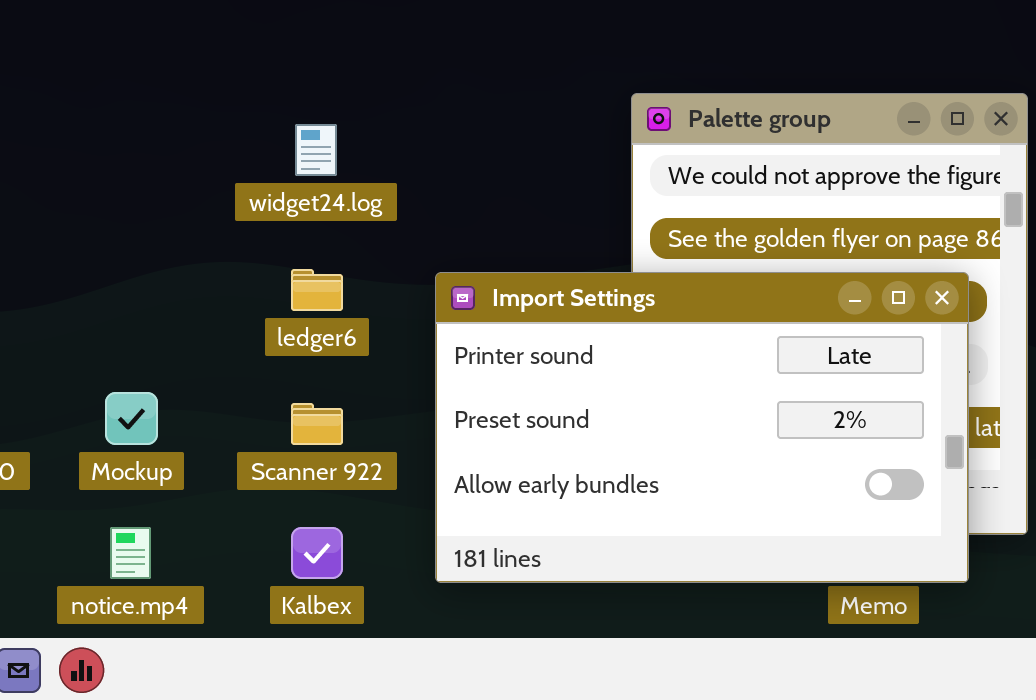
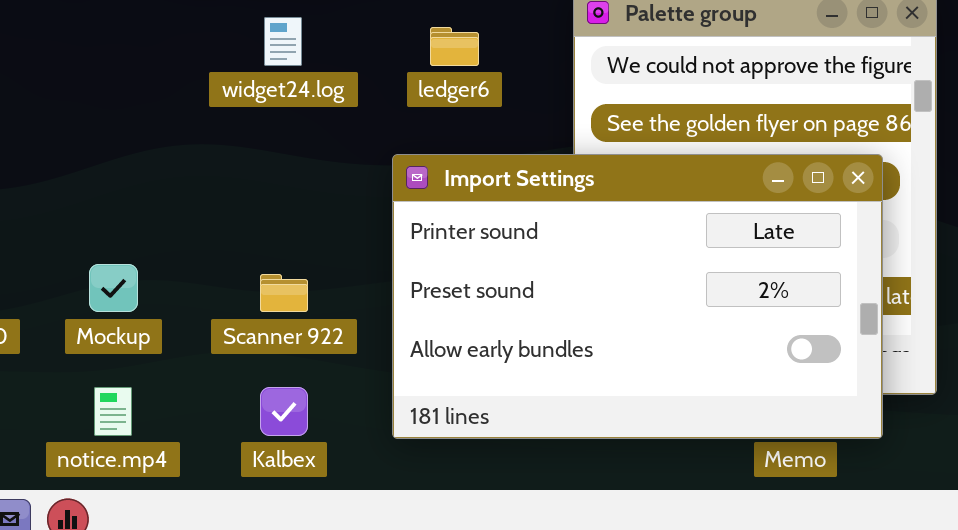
ledger6: [291,269,343,311] -> [430,27,479,66], moved

